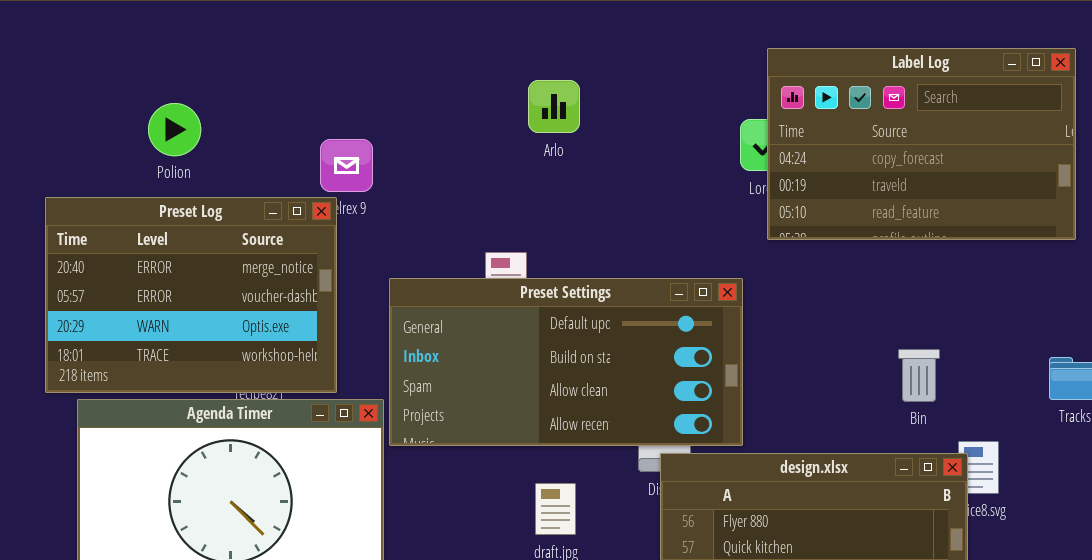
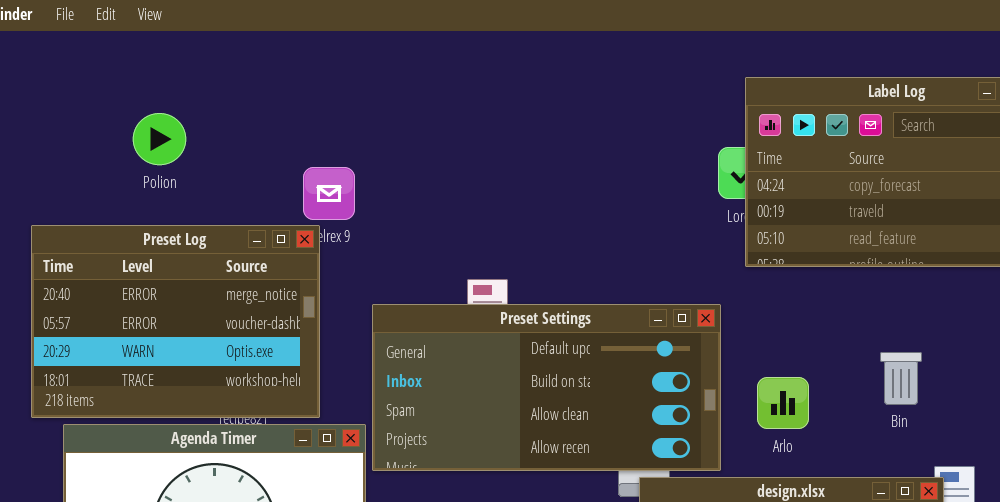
Arlo: [528,80,580,133] -> [757,377,809,429], moved
Polion: [148,103,201,156] -> [133,113,186,165], moved
Bin: [898,349,940,402] -> [880,352,922,405], moved

